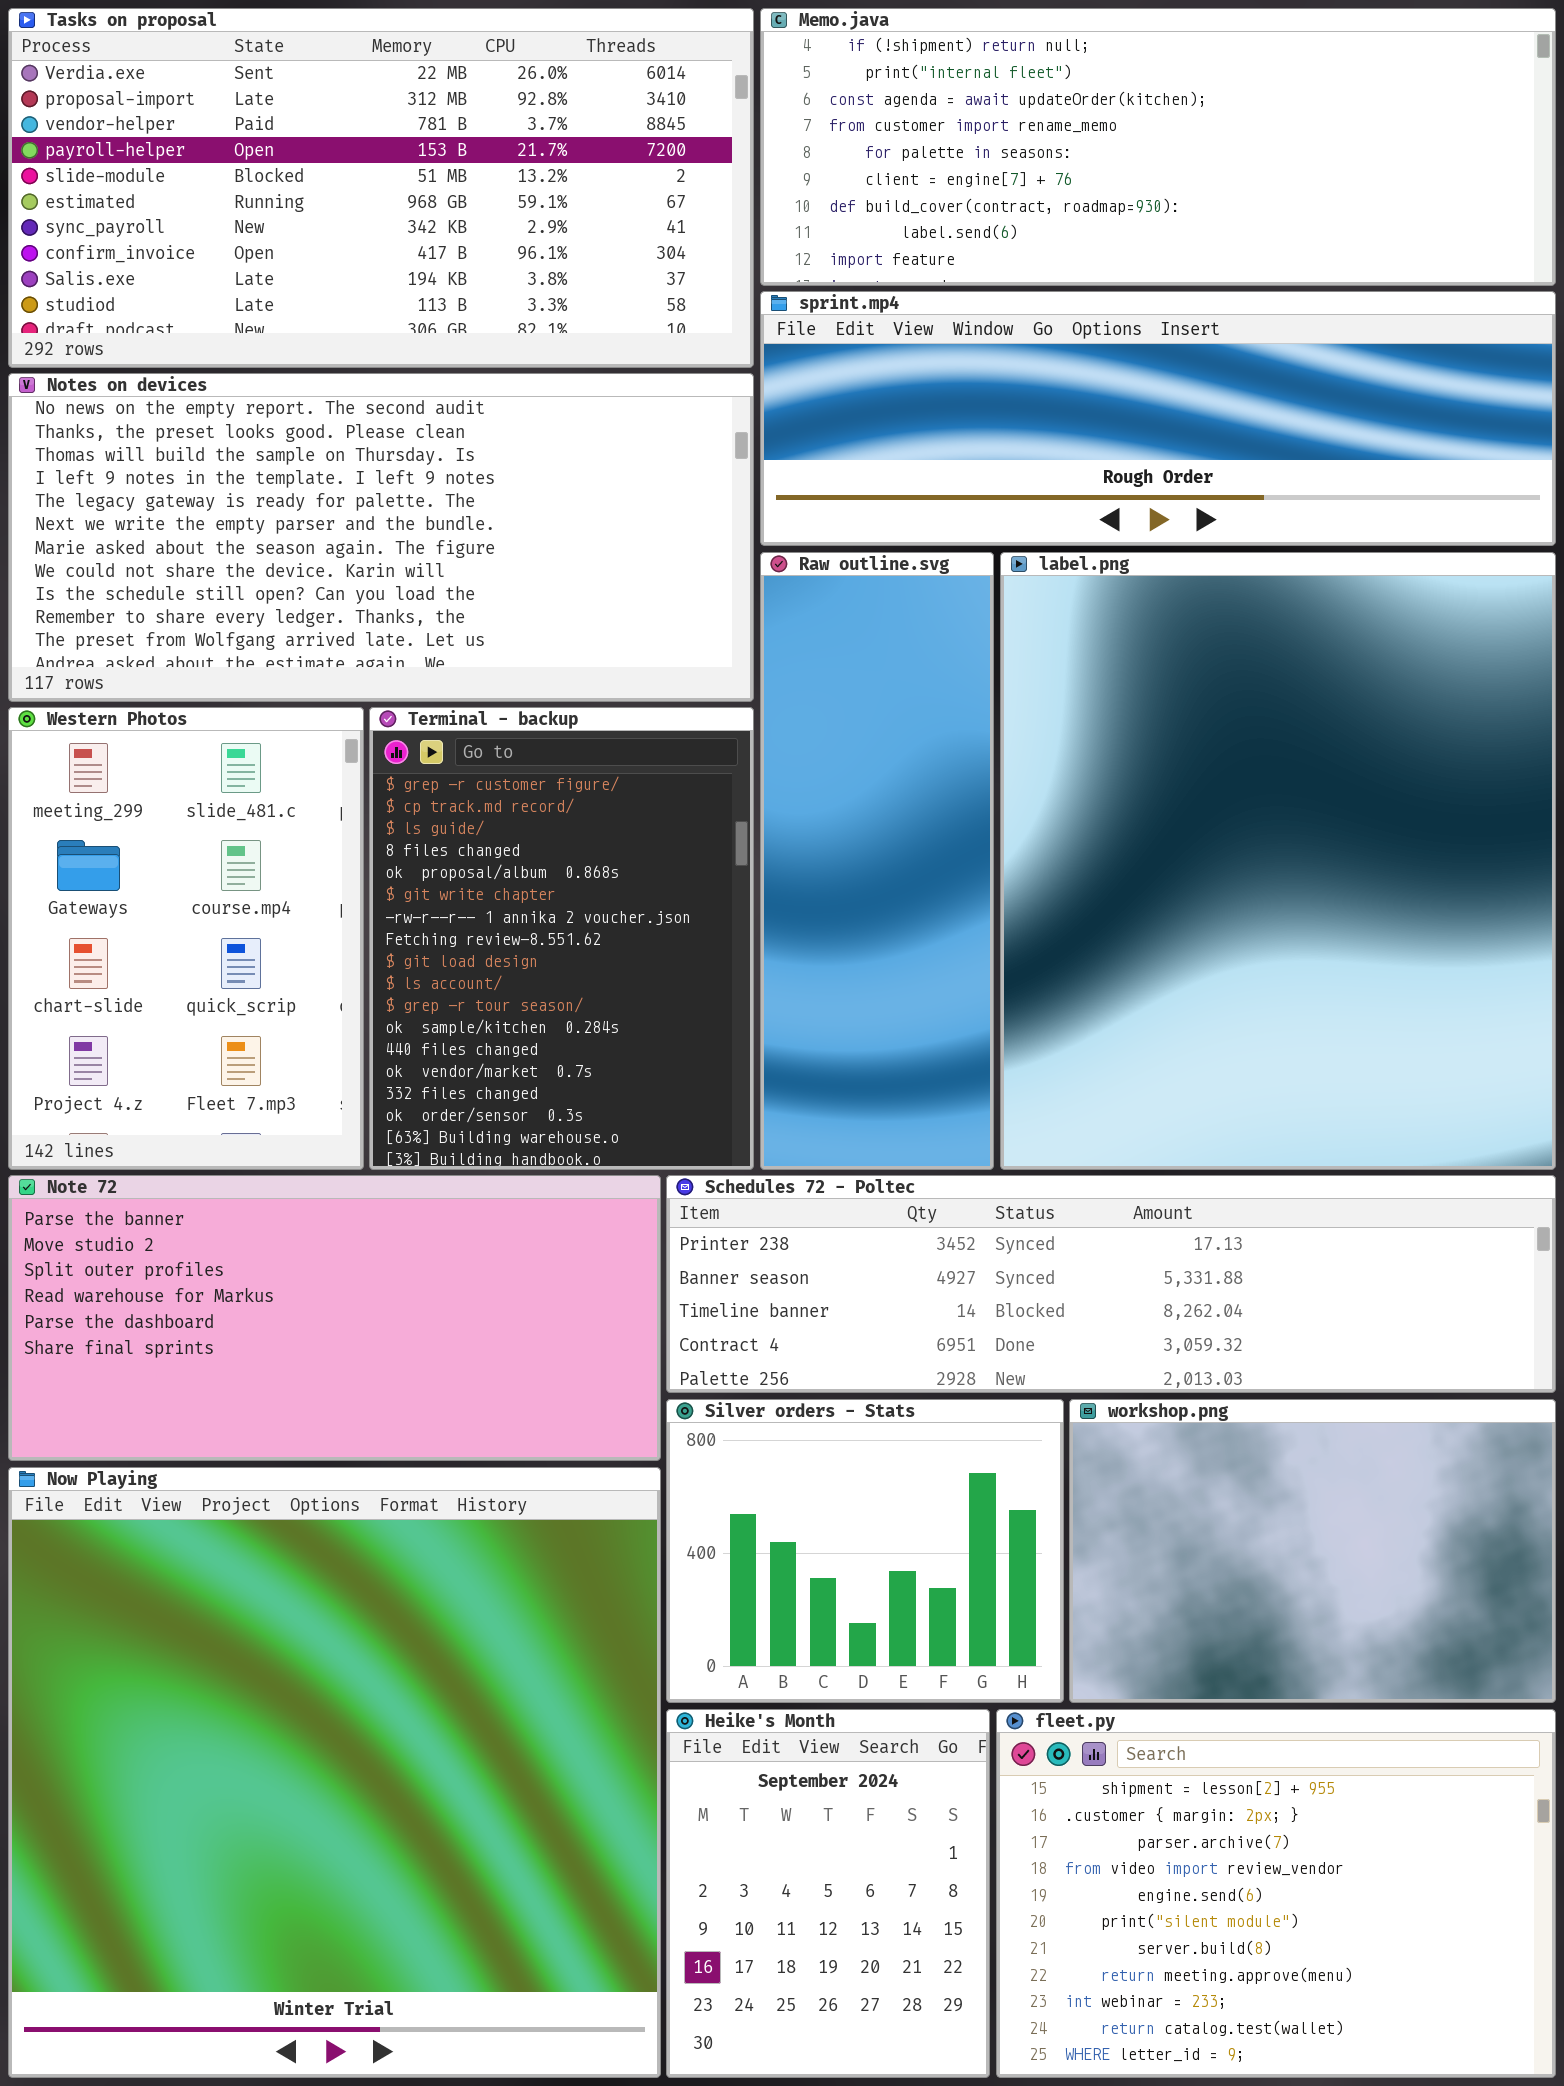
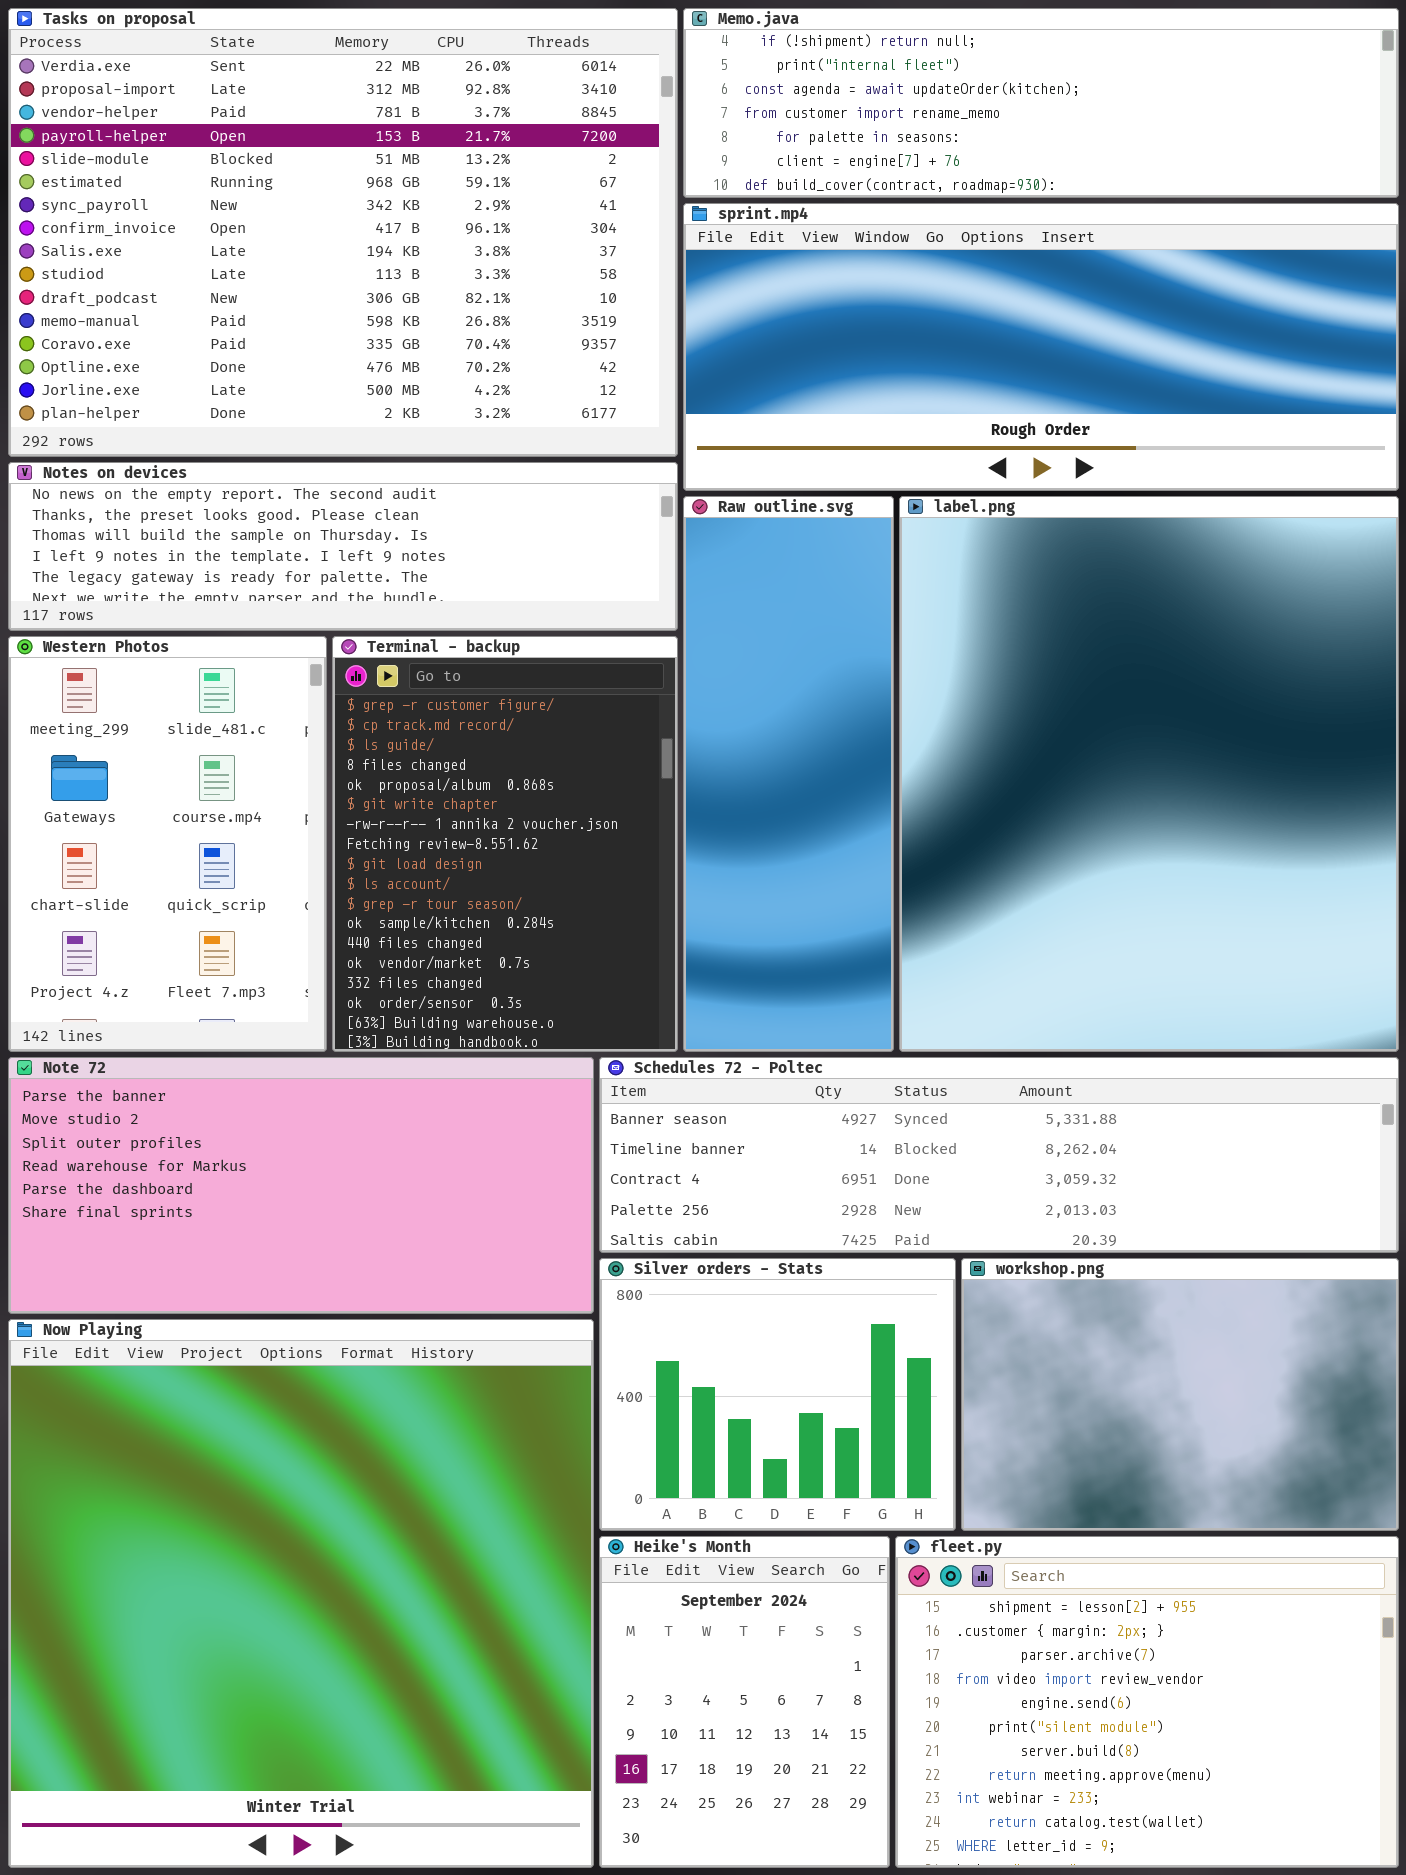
Tasks on proposal: [8,8,754,368] -> [8,8,678,457], resized
Memo.java: [760,8,1556,286] -> [683,8,1399,198], resized
sprint.mp4: [760,291,1556,546] -> [683,203,1399,491], resized
Notes on devices: [8,373,754,702] -> [8,462,678,631], resized
Schedules 72 - Poltec: [666,1175,1556,1393] -> [599,1057,1399,1253], scrolled down 1 row

